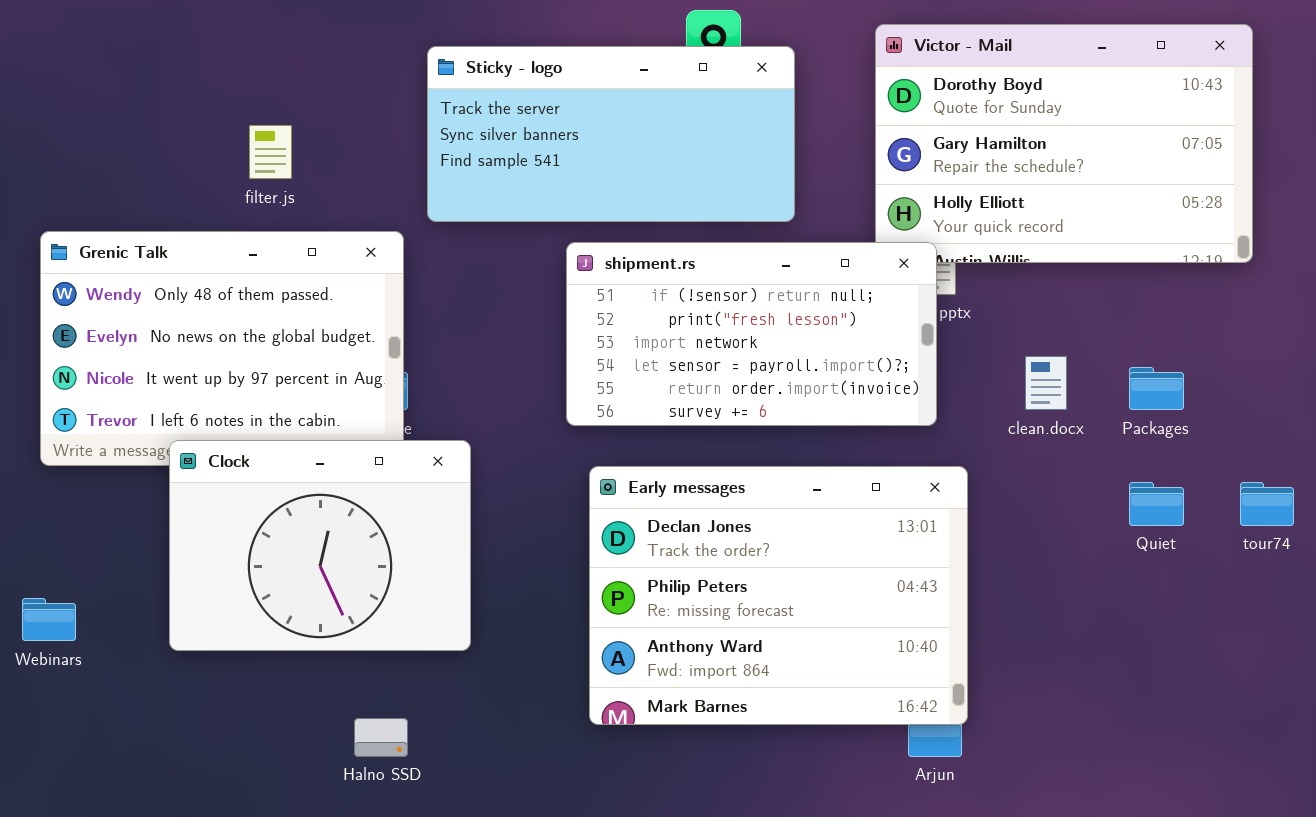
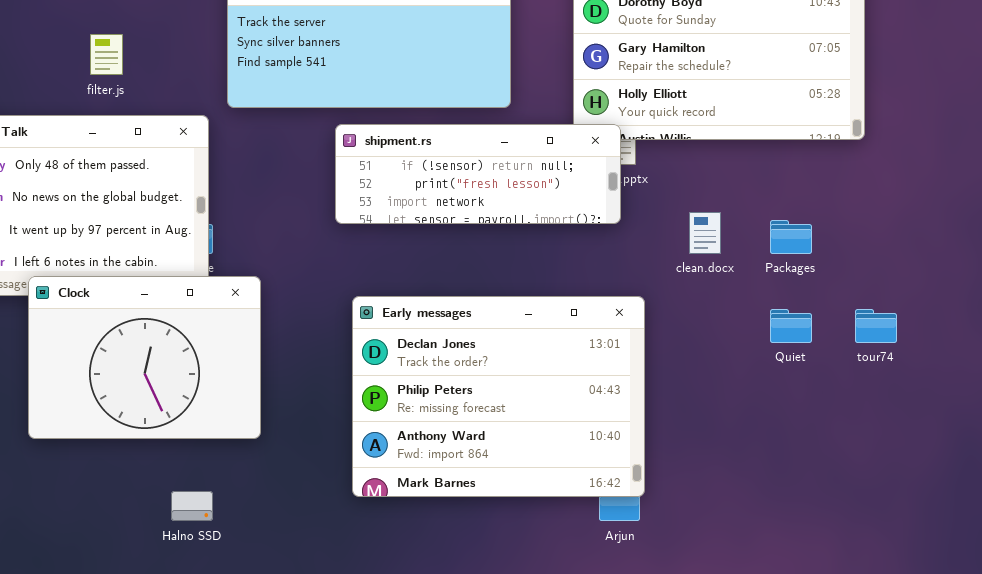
shipment.rs: [566,242,937,426] -> [335,124,621,224], resized

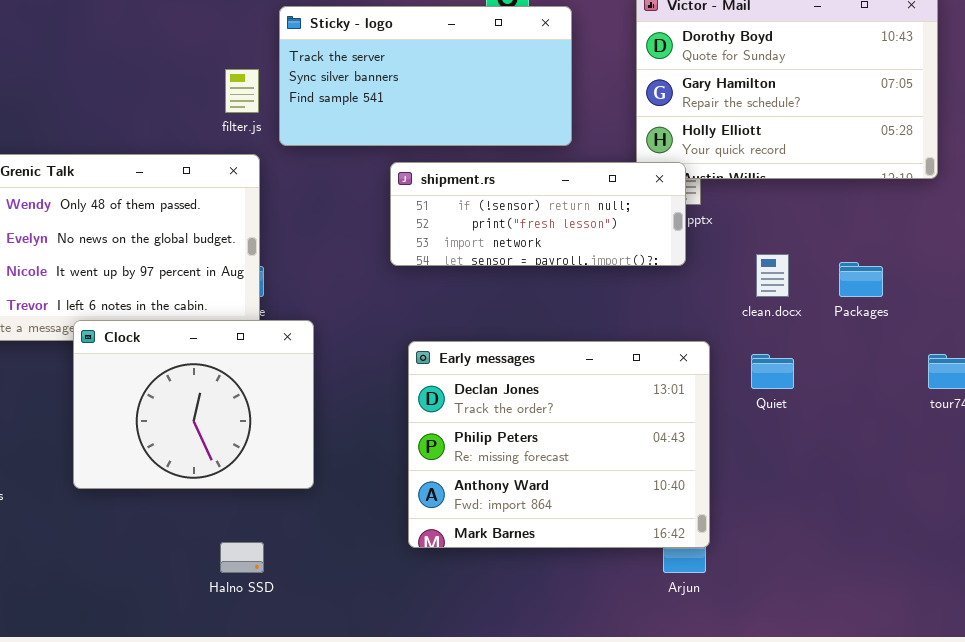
filter.js: [90,34,123,75] -> [225,69,259,113], moved
Quiet: [770,309,812,343] -> [751,354,794,389], moved

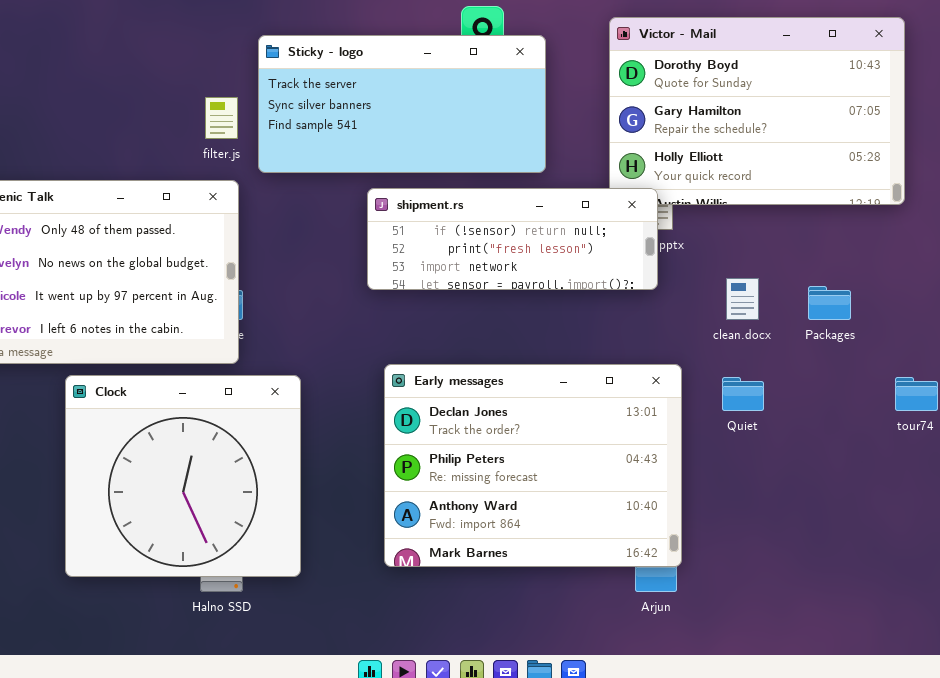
Clock: [73,320,314,489] -> [65,375,301,577], moved, resized

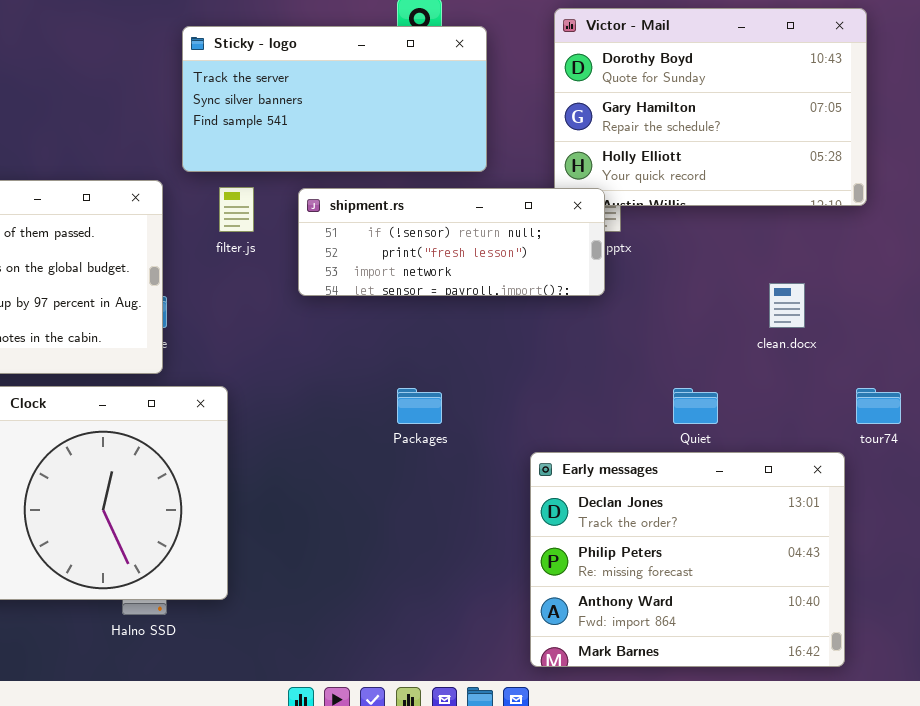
filter.js: [205,97,238,139] -> [219,187,254,232], moved
clean.docx: [726,278,759,320] -> [769,283,805,328], moved
Packages: [808,286,851,320] -> [397,388,442,424], moved
Early messages: [384,364,682,567] -> [530,452,845,667], moved

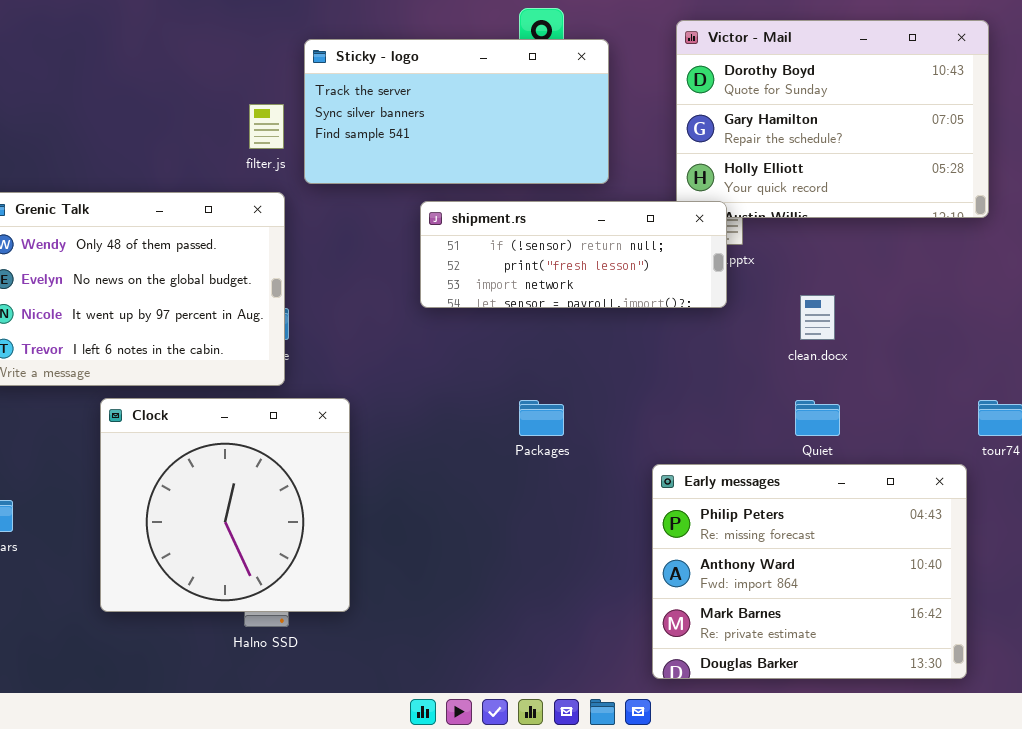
filter.js: [219,187,254,232] -> [249,104,284,149], moved
clean.docx: [769,283,805,328] -> [800,295,835,340], moved
Early messages: [530,452,845,667] -> [652,464,967,679], scrolled down 1 row

